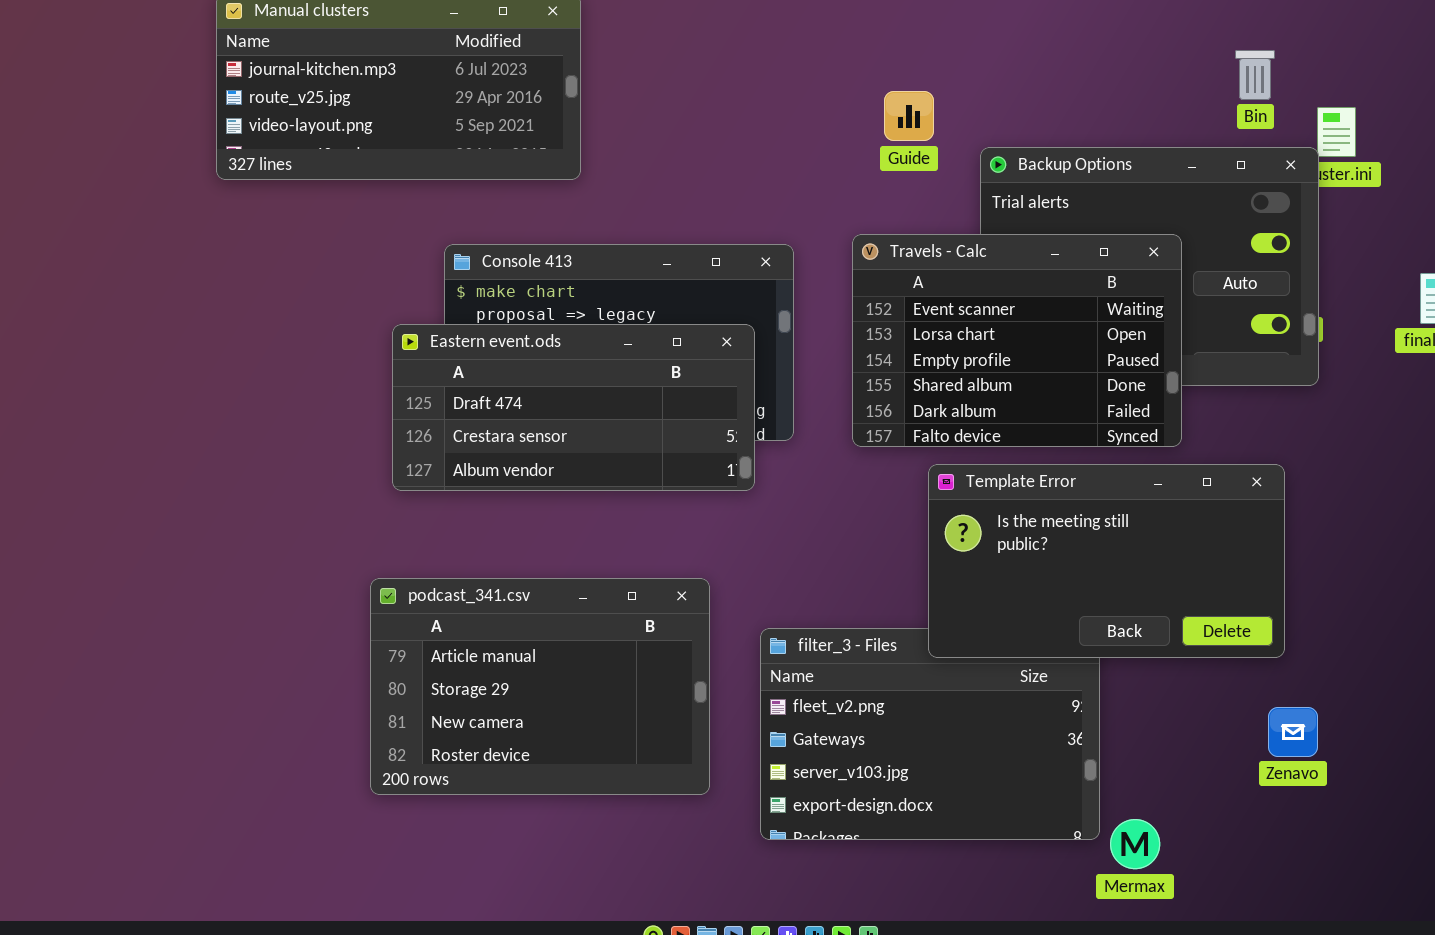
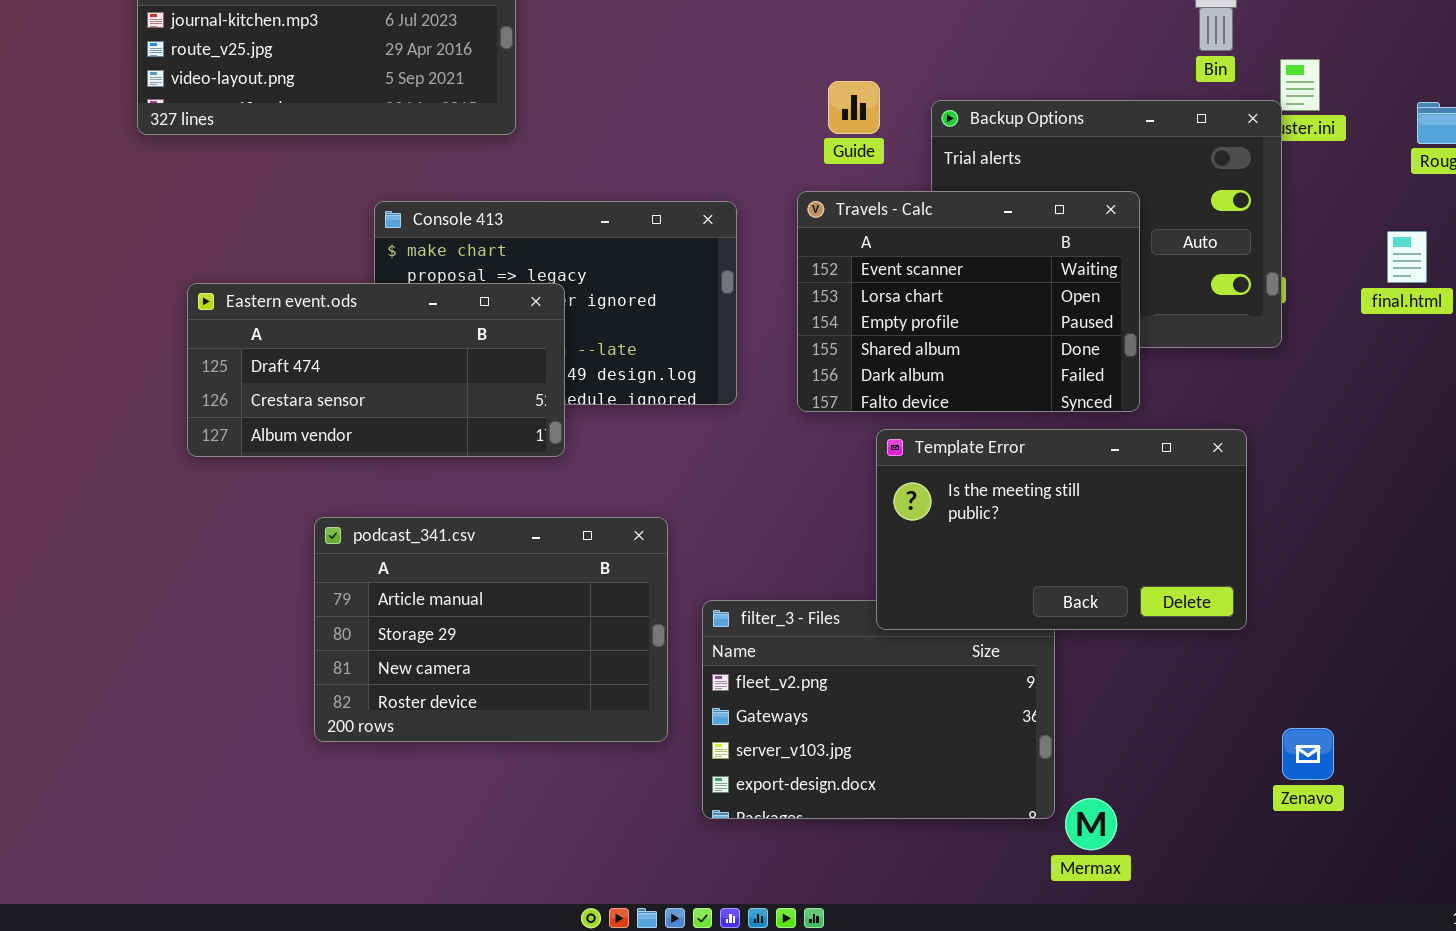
Guide: [884,91,934,141] -> [828,81,880,134], moved
Eastern event.ods: [392,324,755,491] -> [187,283,565,457], moved
podcast_341.csv: [370,578,710,795] -> [314,517,668,742], moved
Zenavo: [1268,707,1318,757] -> [1282,728,1334,780], moved

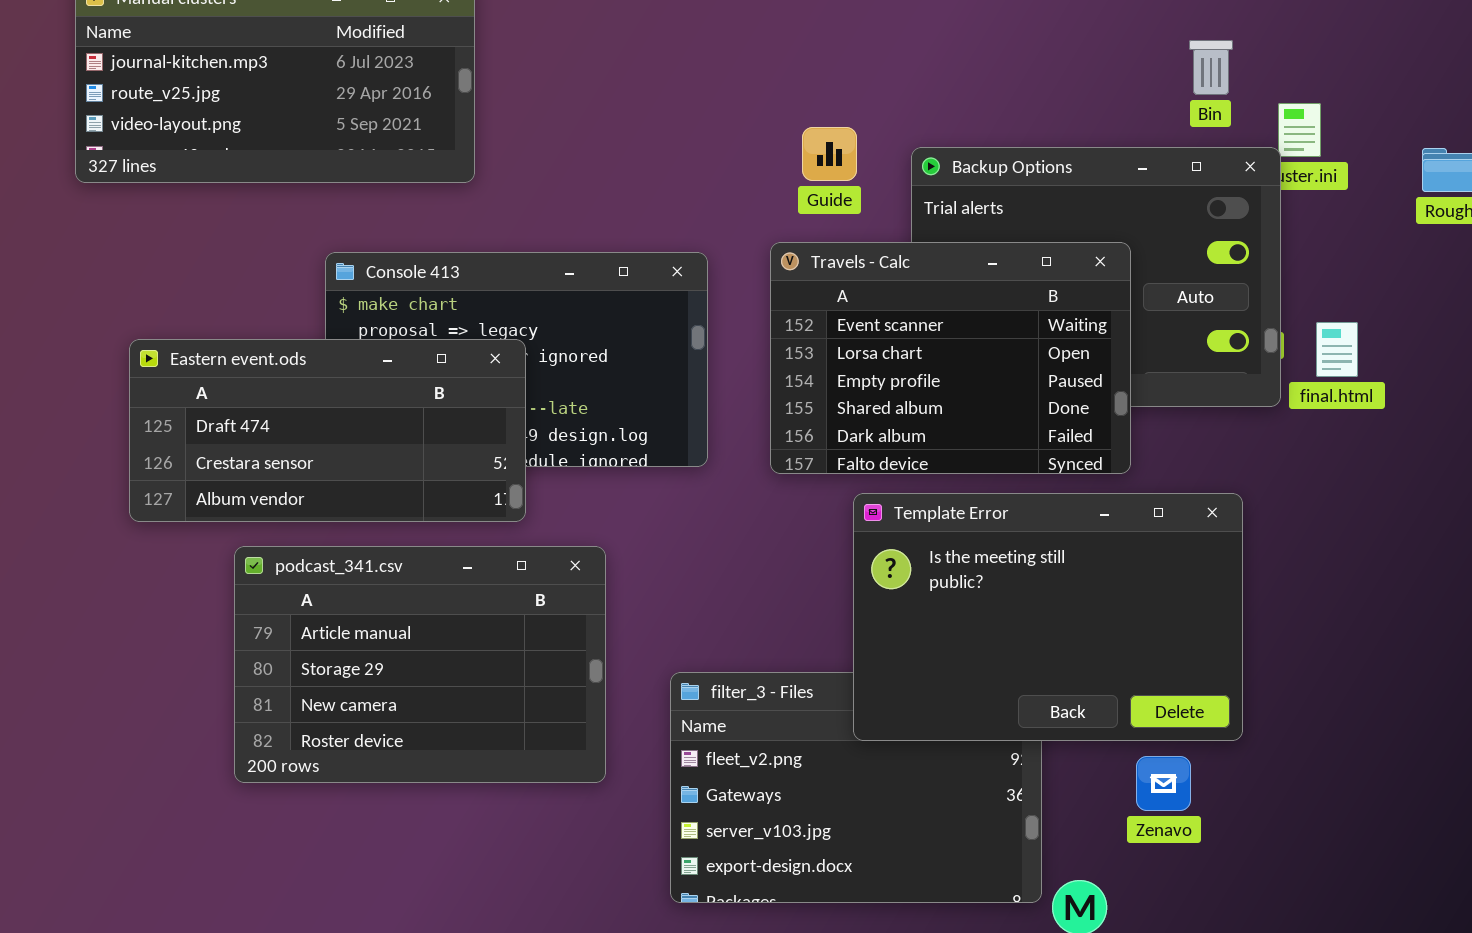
final.html: [1387,231,1427,283] -> [1316,322,1358,377], moved
Template Error: [876,429,1247,630] -> [853,493,1243,741], resized
podcast_341.csv: [314,517,668,742] -> [234,546,606,783], moved
Zenavo: [1282,728,1334,780] -> [1136,756,1191,811], moved

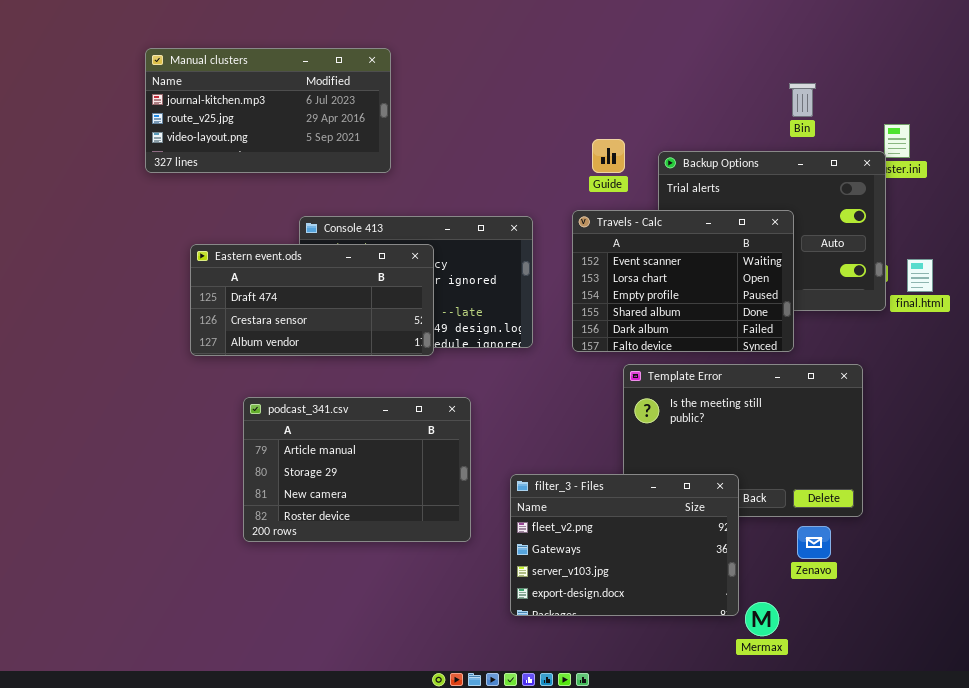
Bin: [1189,40,1233,95] -> [789,83,816,117], moved
Eastern event.ods: [129,339,526,522] -> [190,244,434,356], moved
filter_3 - Files: [670,672,1042,903] -> [510,474,739,616], raised

